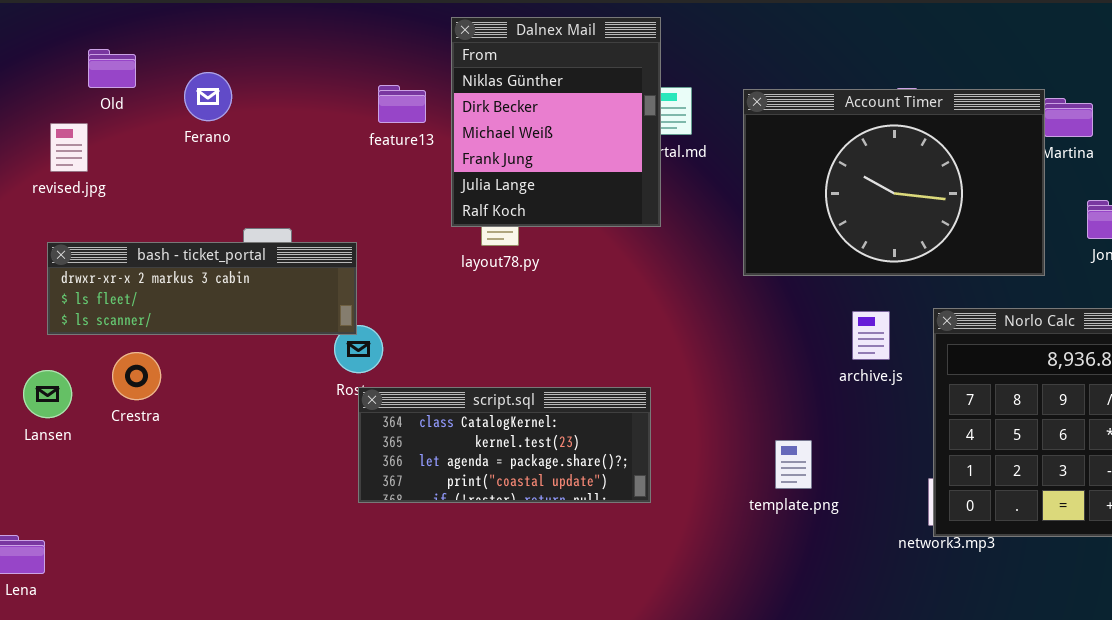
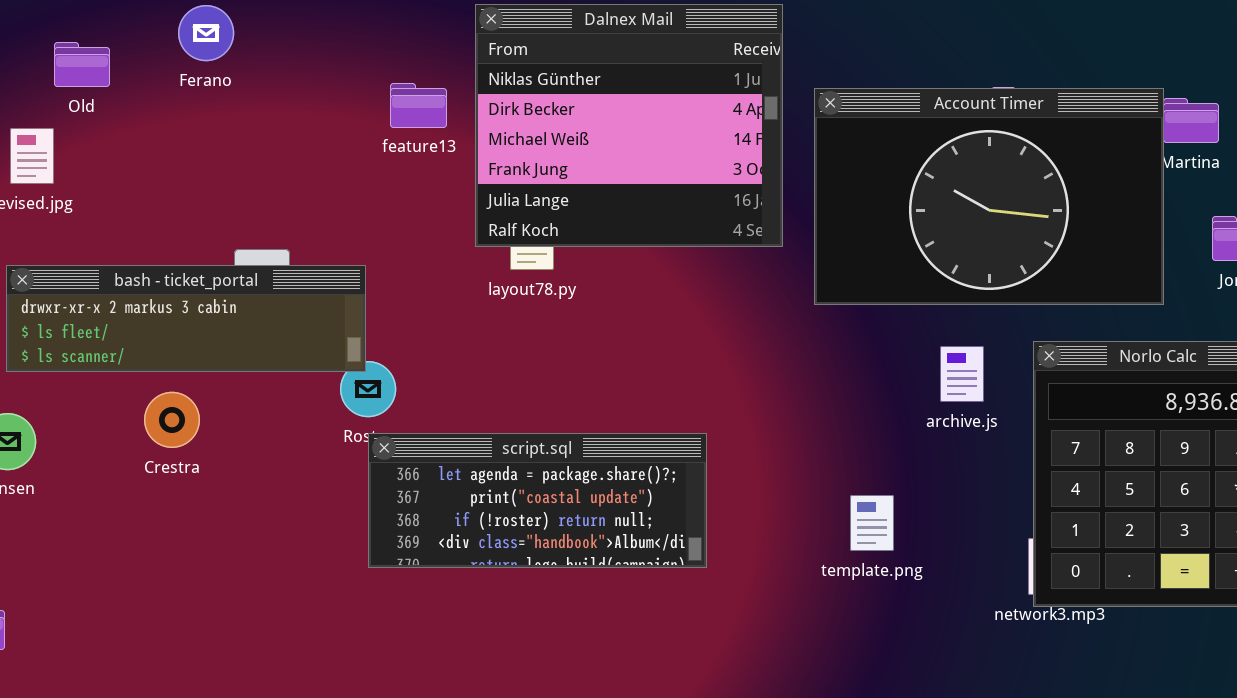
Dalnex Mail: [451,17,661,227] -> [475,4,783,247], resized
Ferano: [184,72,232,121] -> [178,5,234,61], moved
Crestra: [112,352,161,400] -> [144,392,200,448], moved
script.sql: [358,387,651,503] -> [368,433,707,568], scrolled down 2 rows

